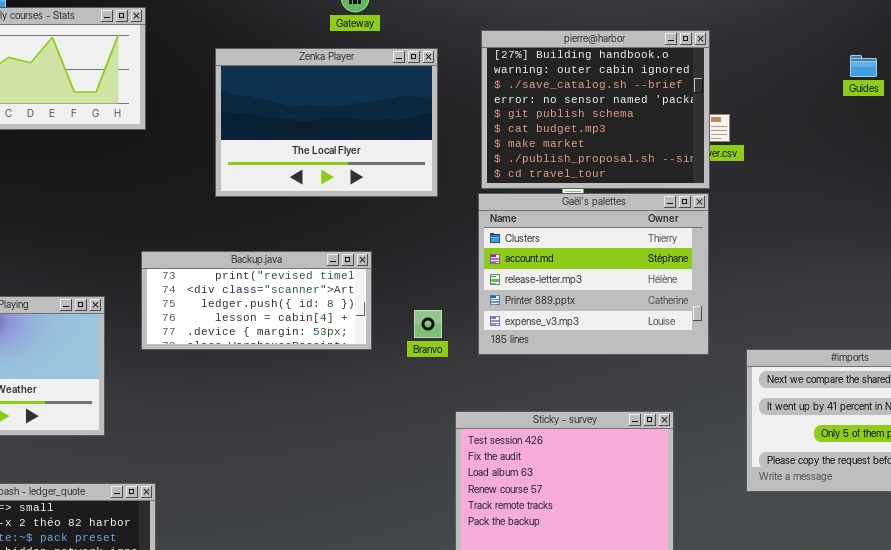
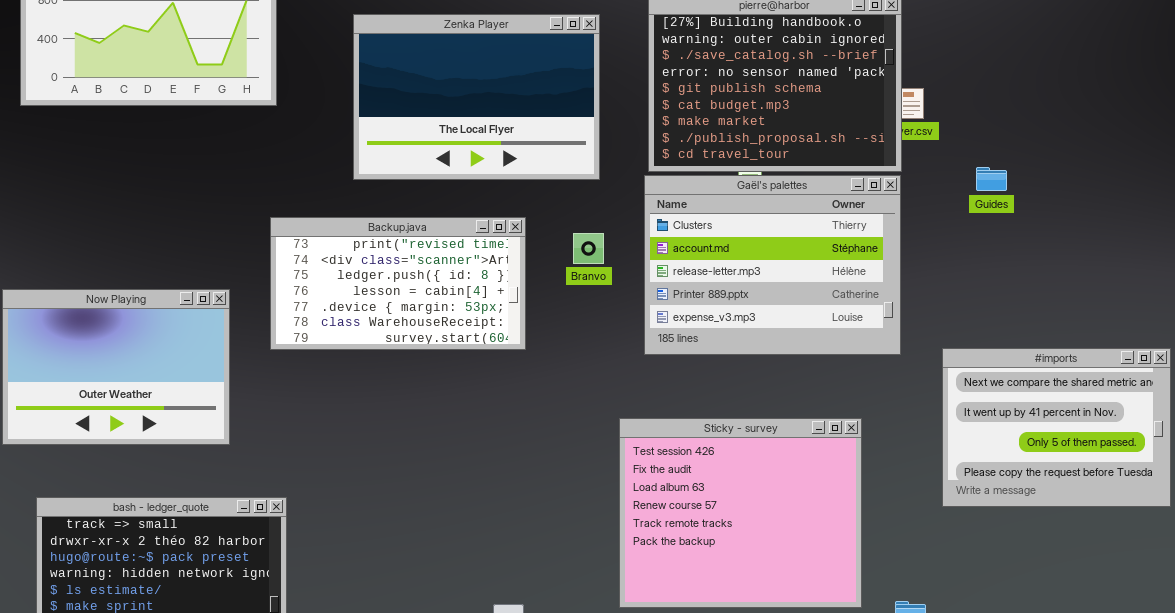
Guides: [850,55,877,77] -> [976,167,1007,191], moved
Backup.java: [141,251,372,350] -> [270,217,526,350], resized
Branvo: [414,310,442,338] -> [573,233,604,264], moved

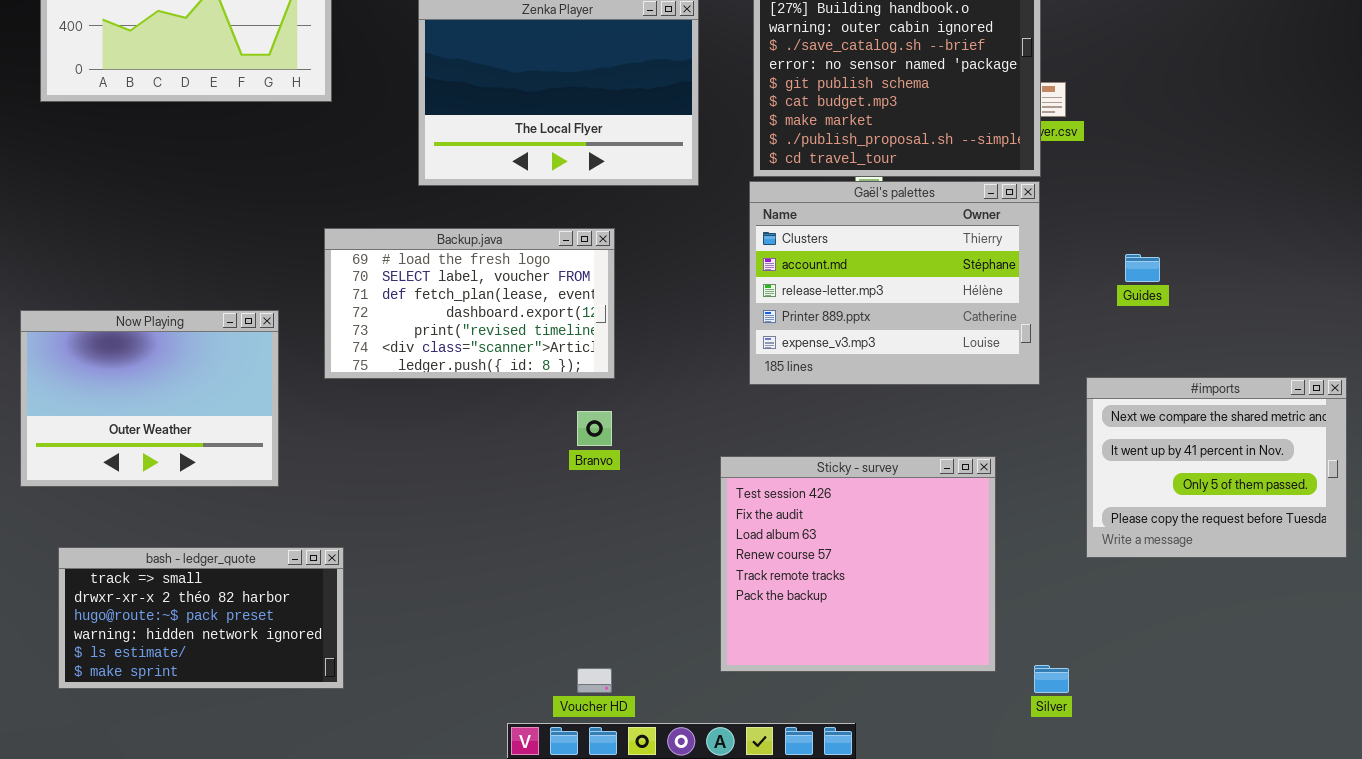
Guides: [976,167,1007,191] -> [1125,254,1160,282], moved
Backup.java: [270,217,526,350] -> [324,228,615,379], scrolled up 4 rows
Branvo: [573,233,604,264] -> [577,411,612,446], moved

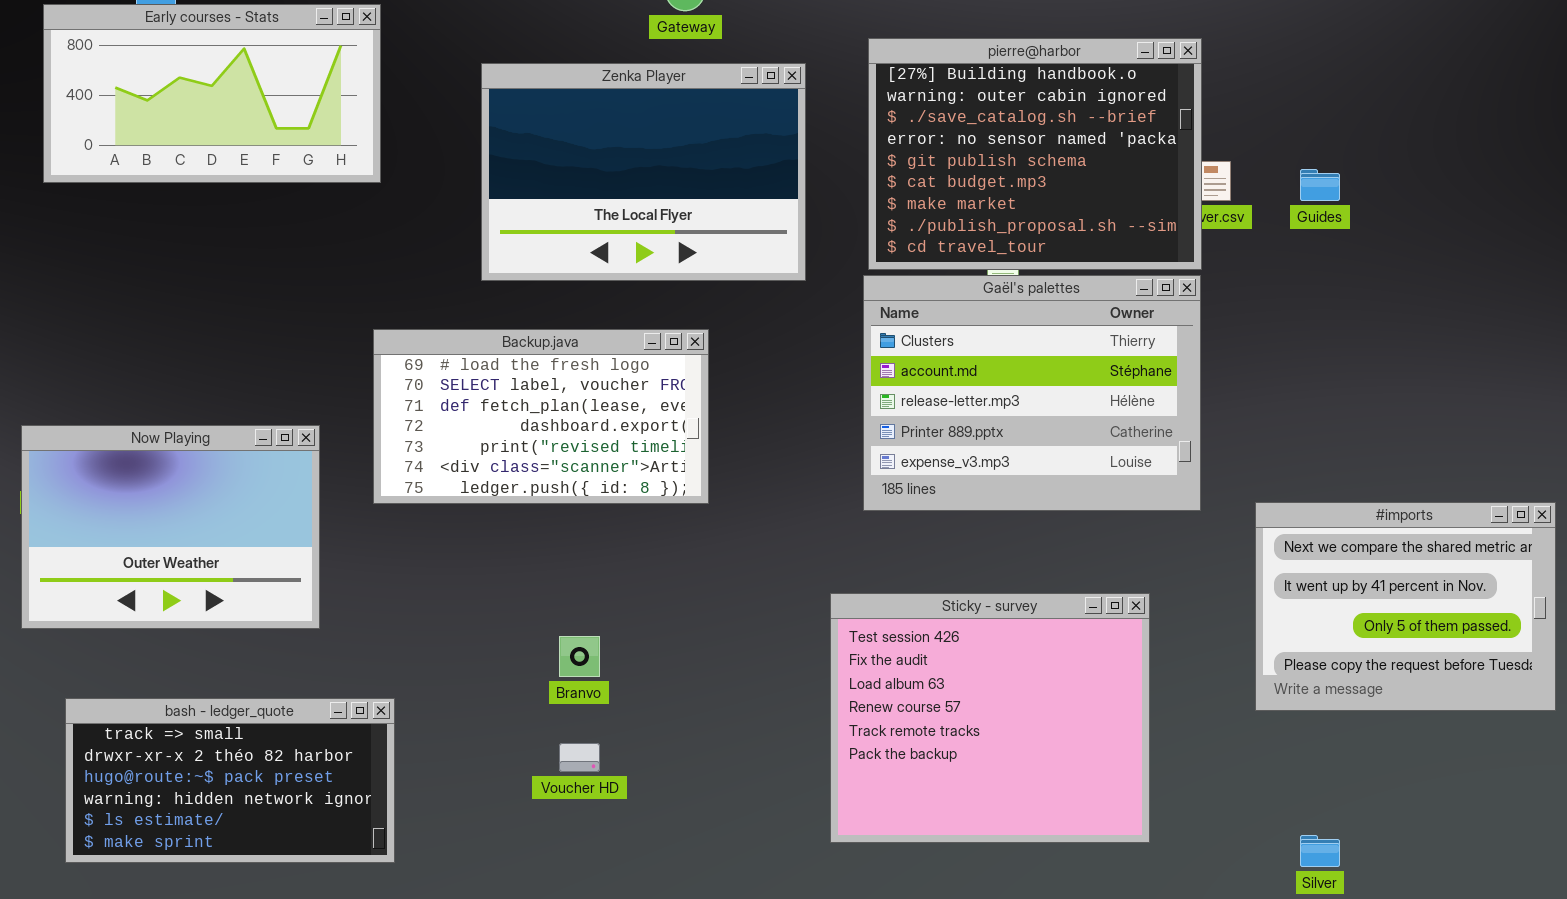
Guides: [1125,254,1160,282] -> [1300,169,1340,201], moved
Branvo: [577,411,612,446] -> [559,636,600,677], moved
Silver: [1034,665,1069,693] -> [1300,835,1340,867], moved
Voucher HD: [577,668,612,693] -> [559,743,600,772], moved

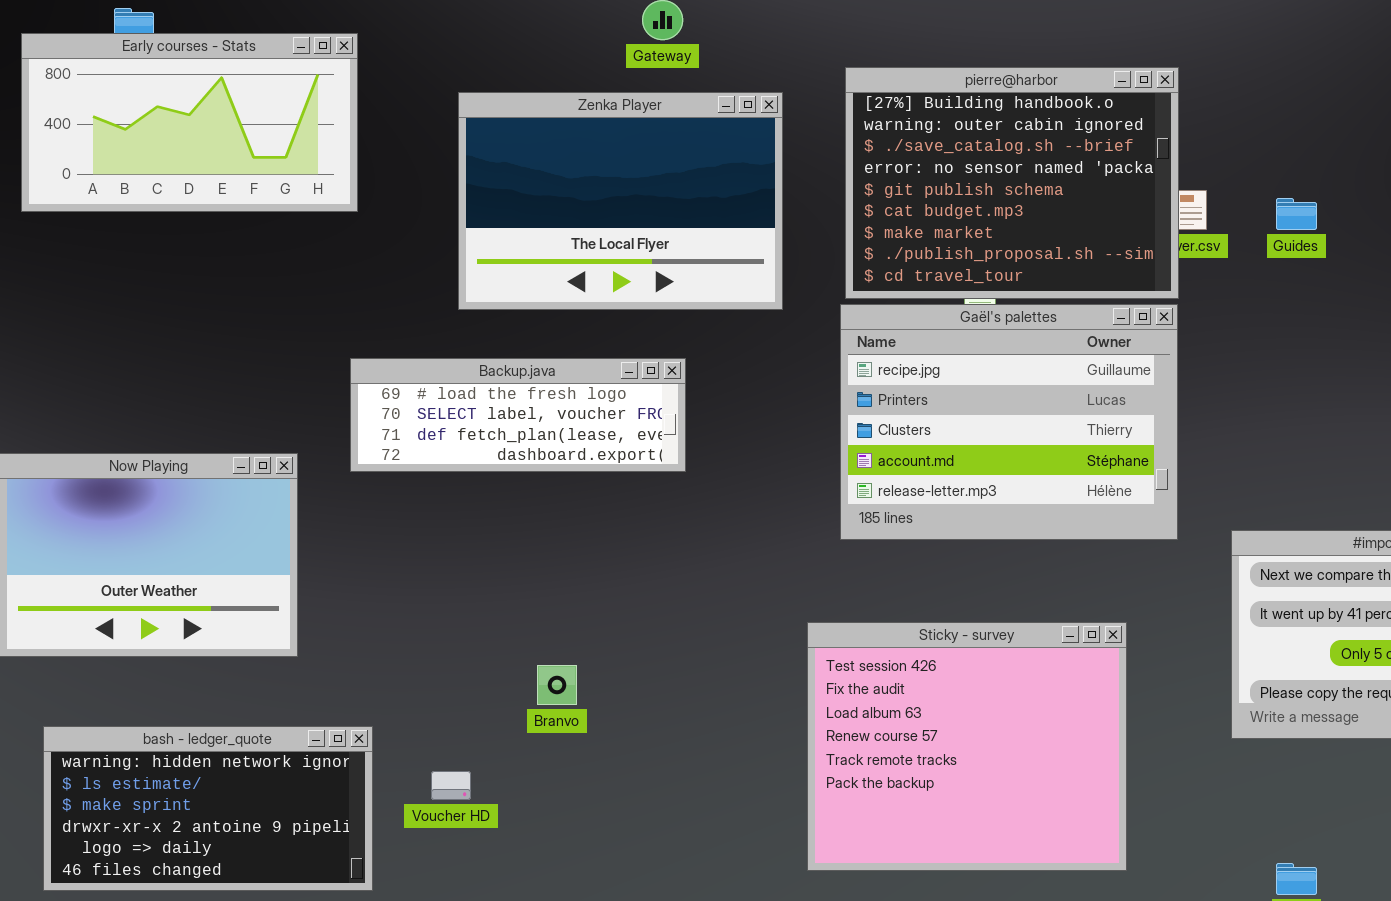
Gaël's palettes: [863,275,1201,511] -> [840,304,1178,540], scrolled up 2 rows
Backup.java: [373,329,709,504] -> [350,358,686,472], resized
bash - ledger_quote: [65,698,395,863] -> [43,726,373,891], scrolled down 3 rows
Voucher HD: [559,743,600,772] -> [431,771,471,800], moved

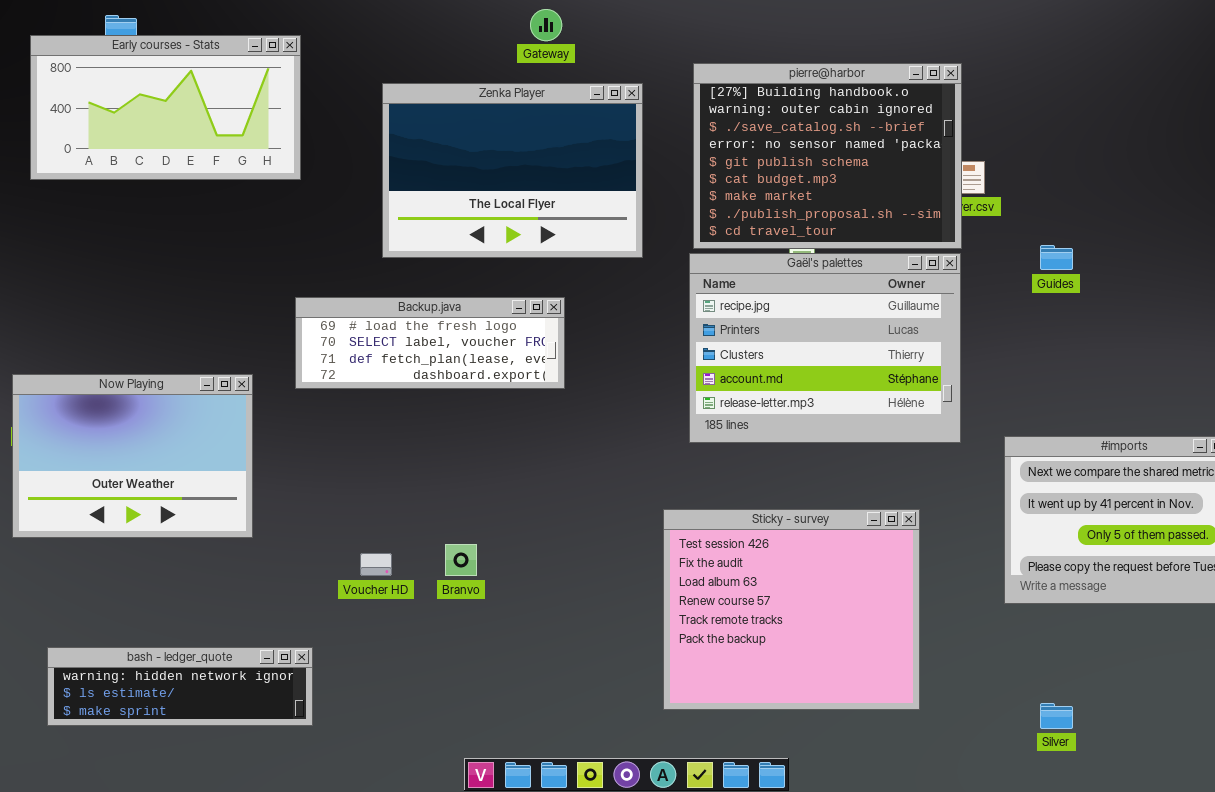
Guides: [1276,198,1317,230] -> [1040,245,1073,270], moved
bash - ledger_quote: [43,726,373,891] -> [47,647,313,726], resized
Voucher HD: [431,771,471,800] -> [360,553,392,576], moved

